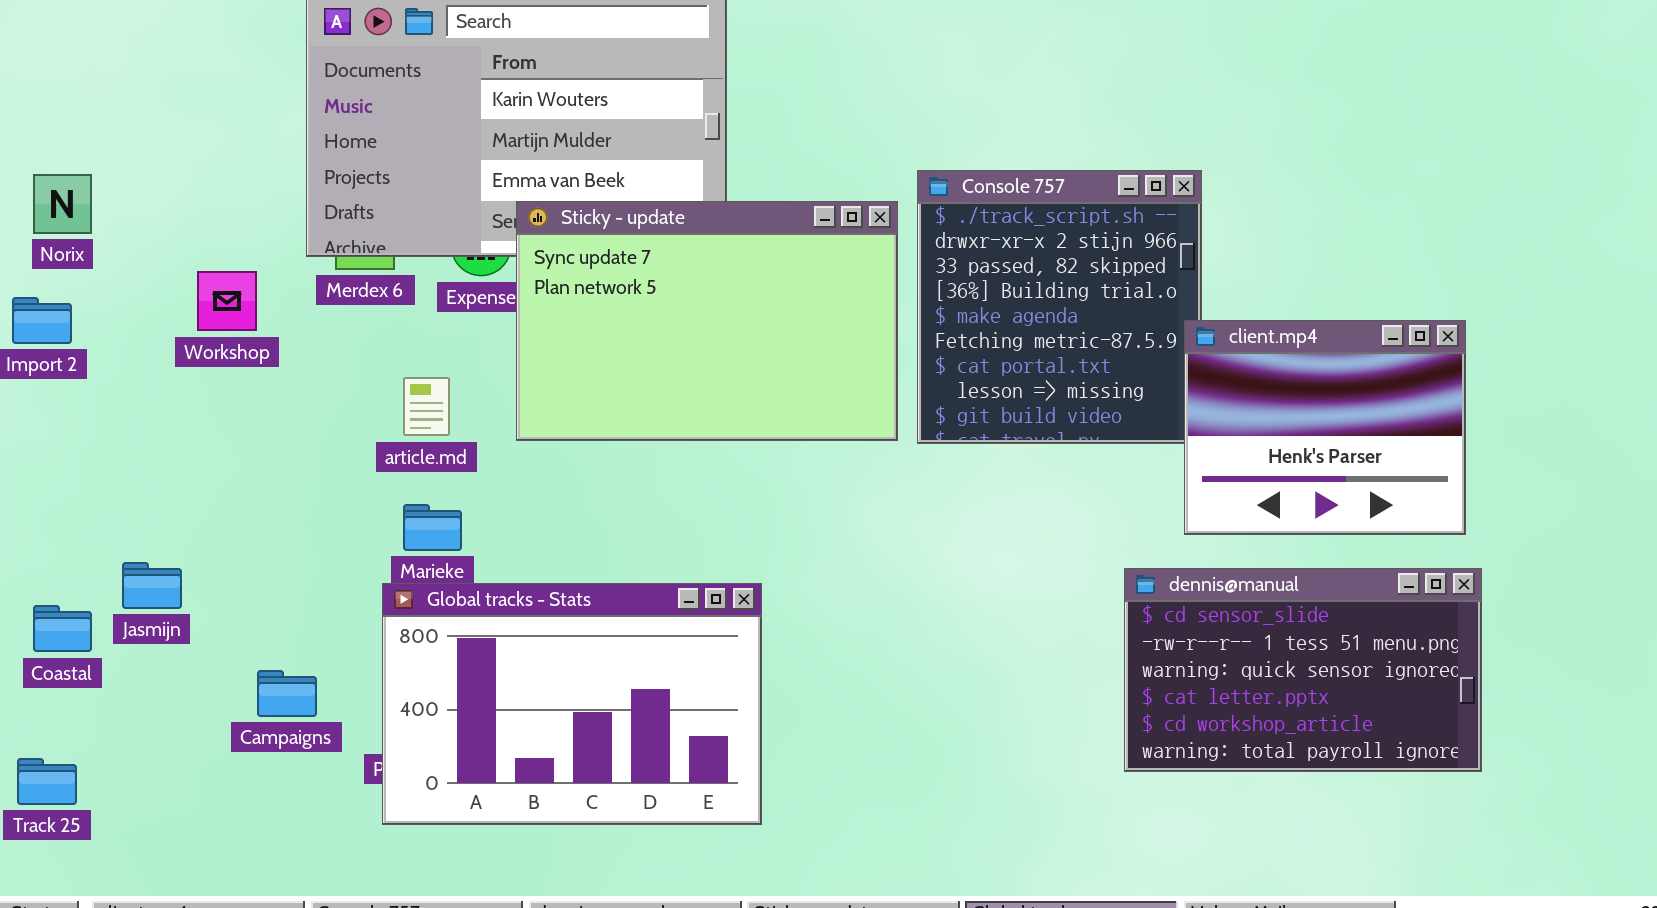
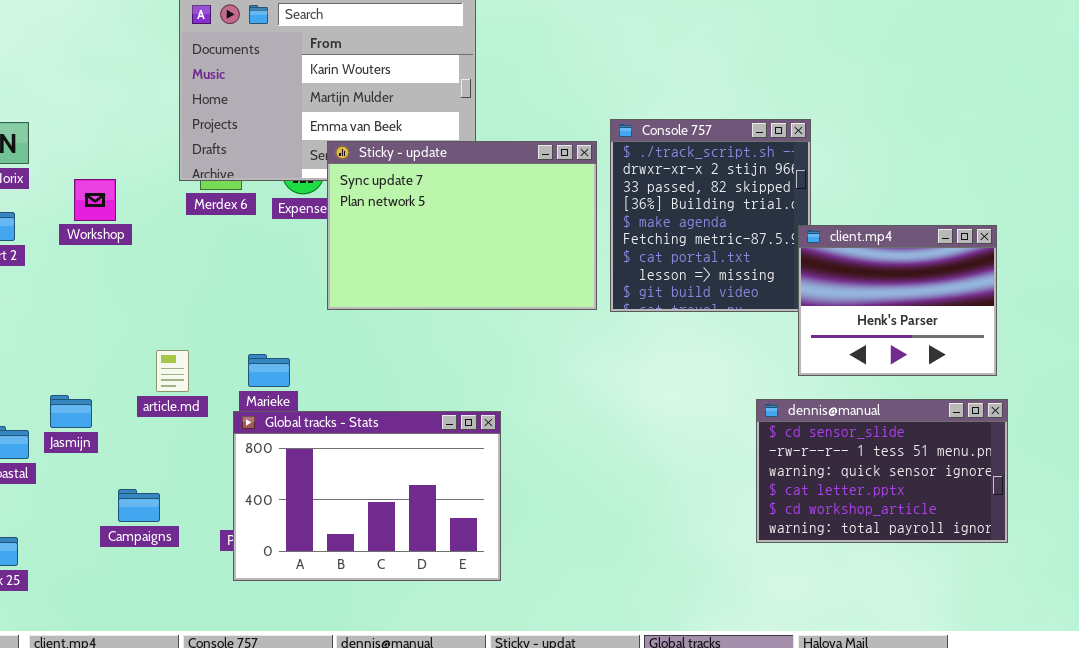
Workshop: [197,271,257,331] -> [74,179,116,221], moved
article.md: [403,377,450,436] -> [156,350,189,392], moved
Campaigns: [257,670,317,717] -> [118,489,160,522], moved

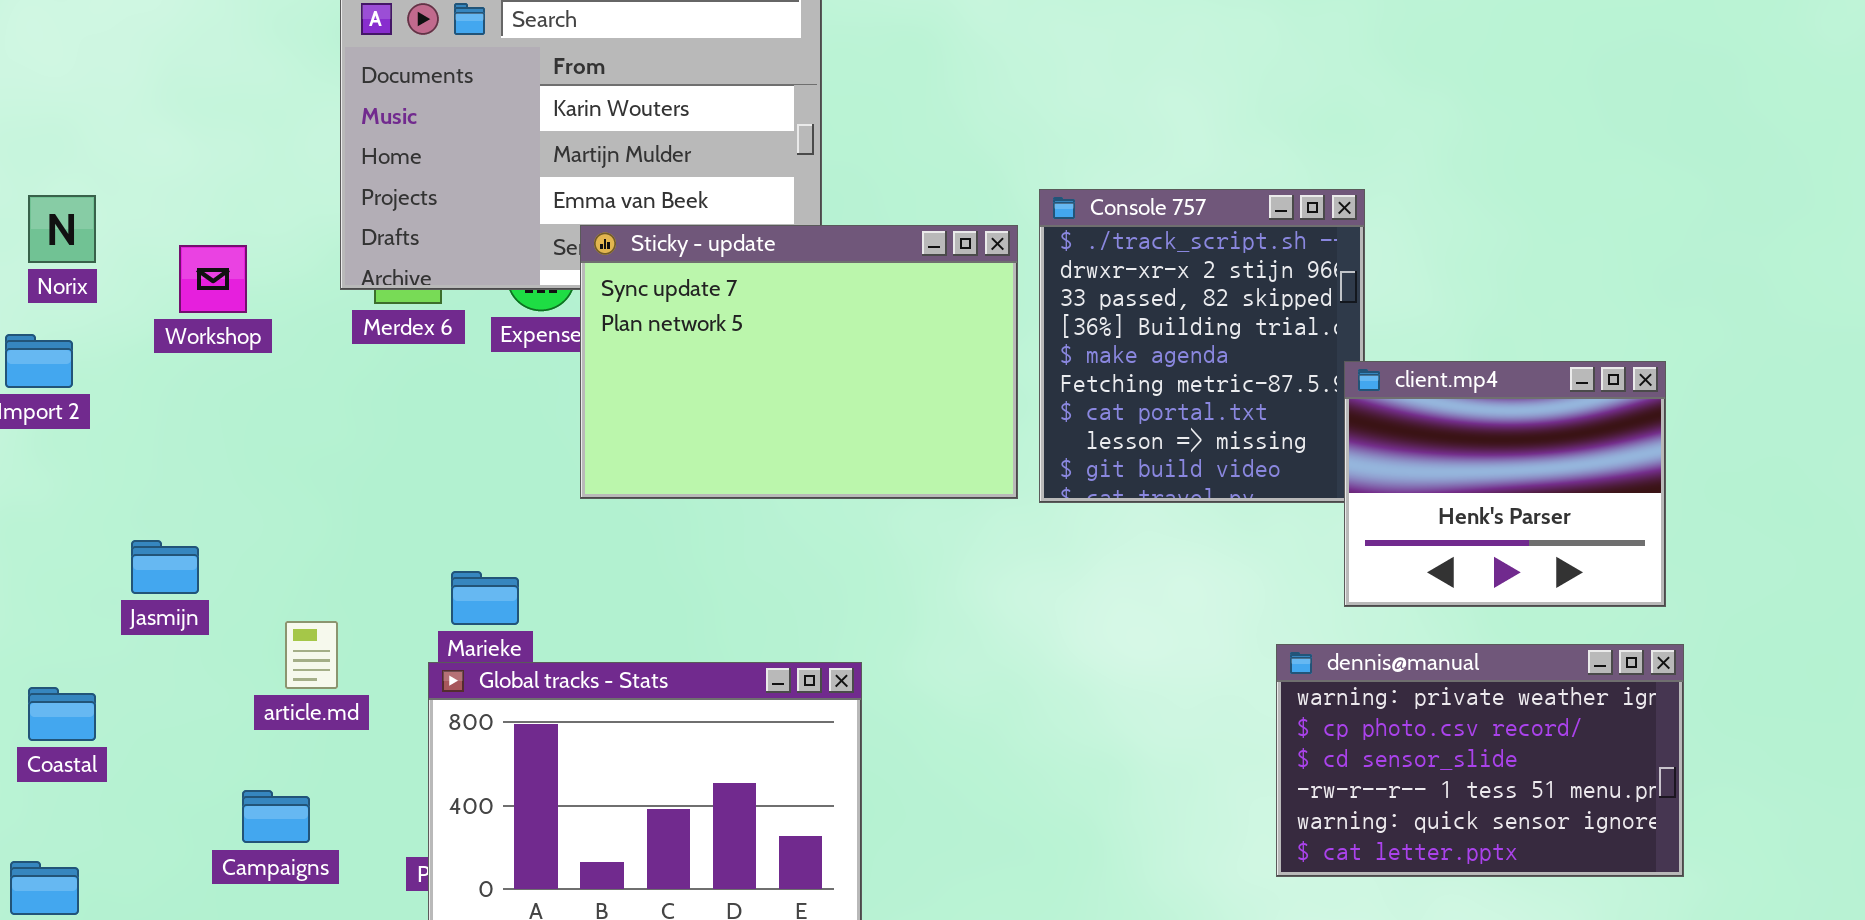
Workshop: [74,179,116,221] -> [179,245,247,313], moved
article.md: [156,350,189,392] -> [285,621,338,689], moved
Jasmijn: [50,395,92,428] -> [131,540,199,594], moved
dennis@manual: [756,399,1008,543] -> [1276,644,1684,877], scrolled up 2 rows

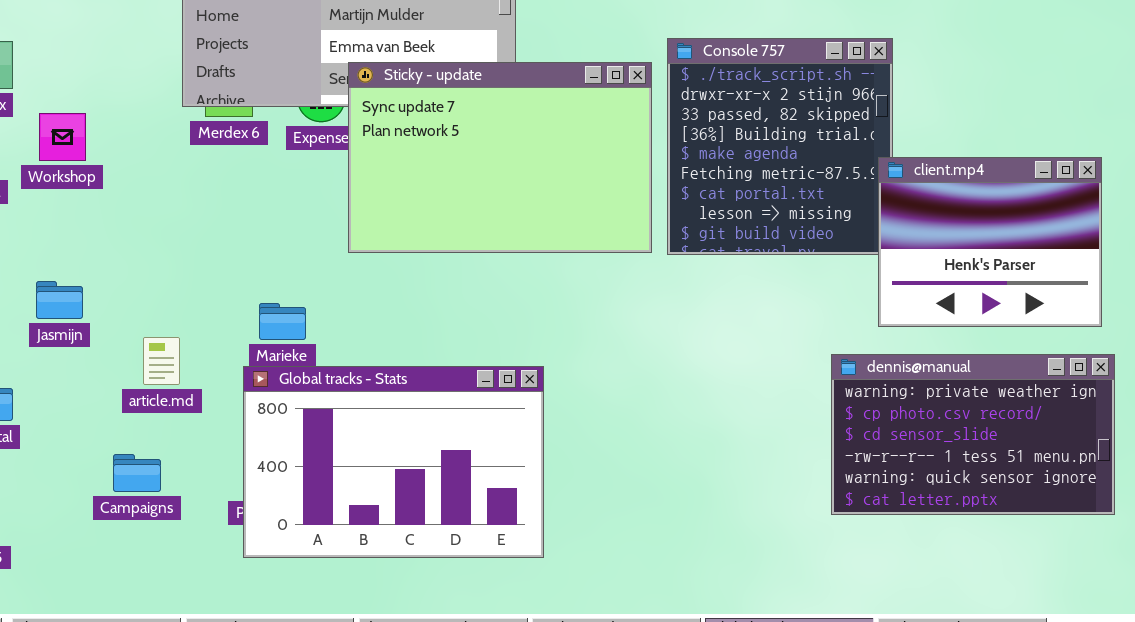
Workshop: [179,245,247,313] -> [39,113,86,161], moved

